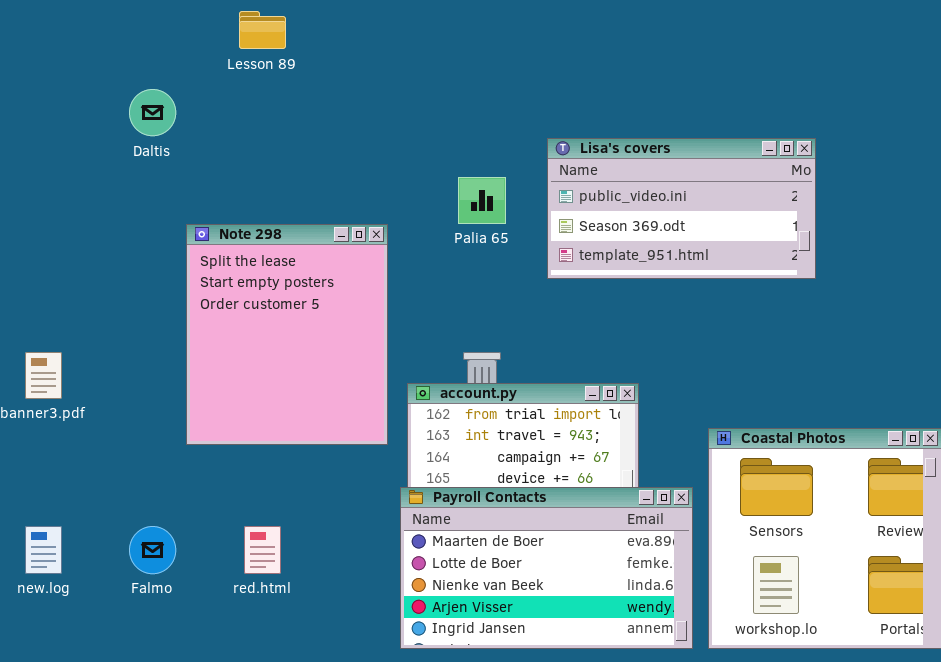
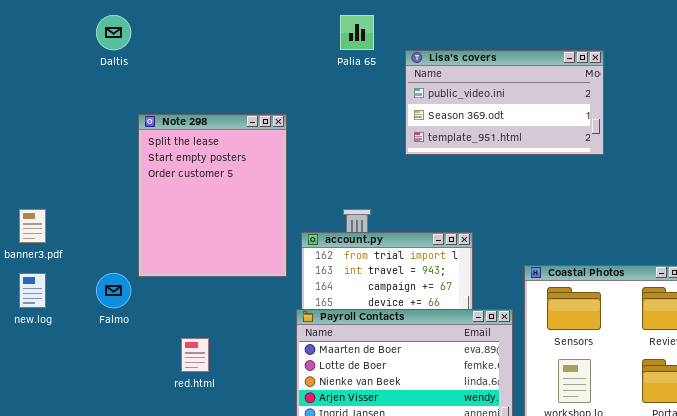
Palia 65: [458,177,506,224] -> [340,15,374,50], moved
new.log: [25,526,62,574] -> [19,273,46,308], moved
Falmo: [129,526,176,574] -> [96,273,131,308], moved

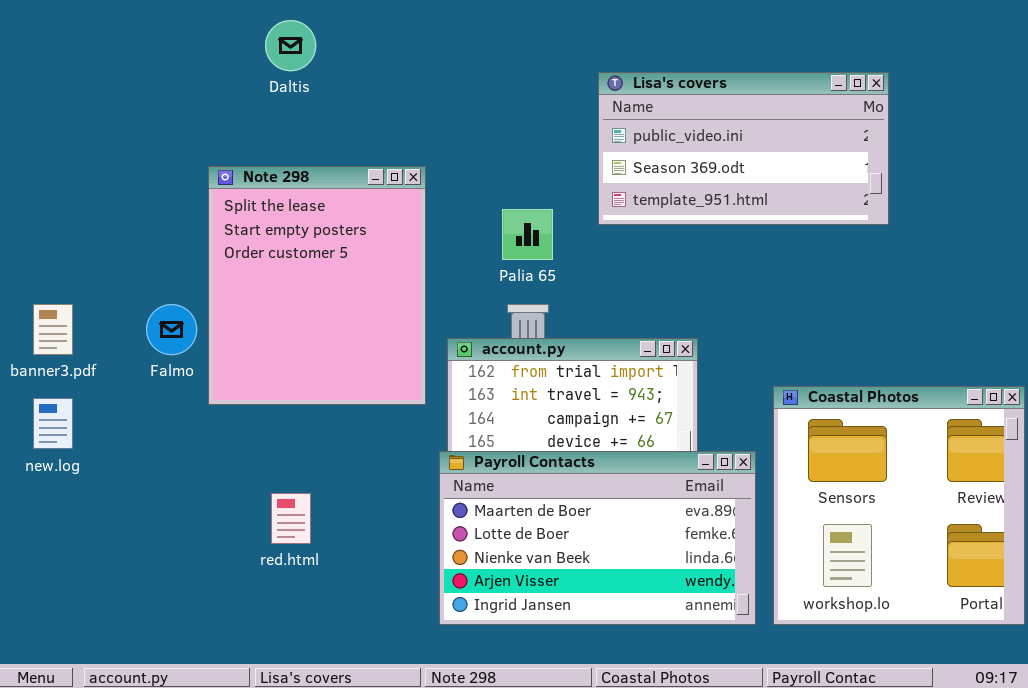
Daltis: [96,15,131,50] -> [265,20,316,71], moved
Palia 65: [340,15,374,50] -> [502,209,553,260], moved
Falmo: [96,273,131,308] -> [146,304,197,355], moved

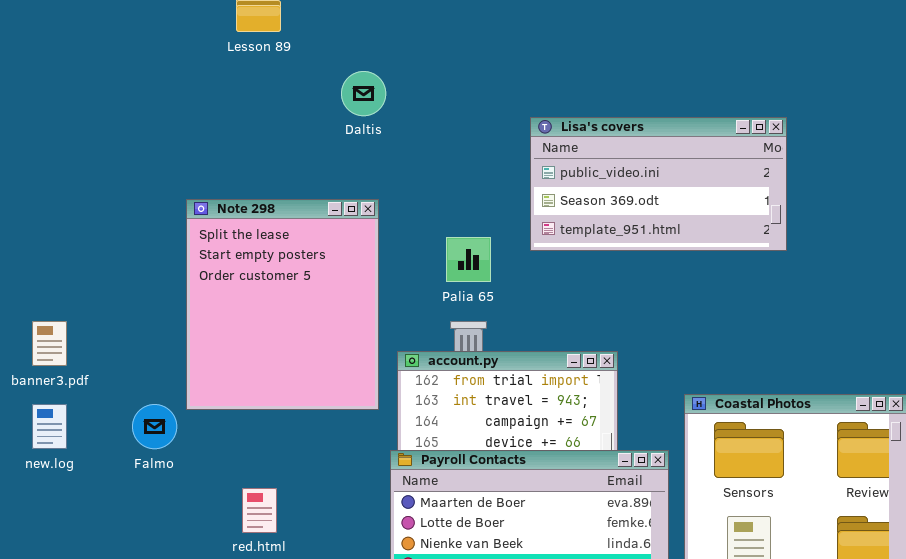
Daltis: [265,20,316,71] -> [341,71,386,116], moved
Falmo: [146,304,197,355] -> [132,404,177,449], moved

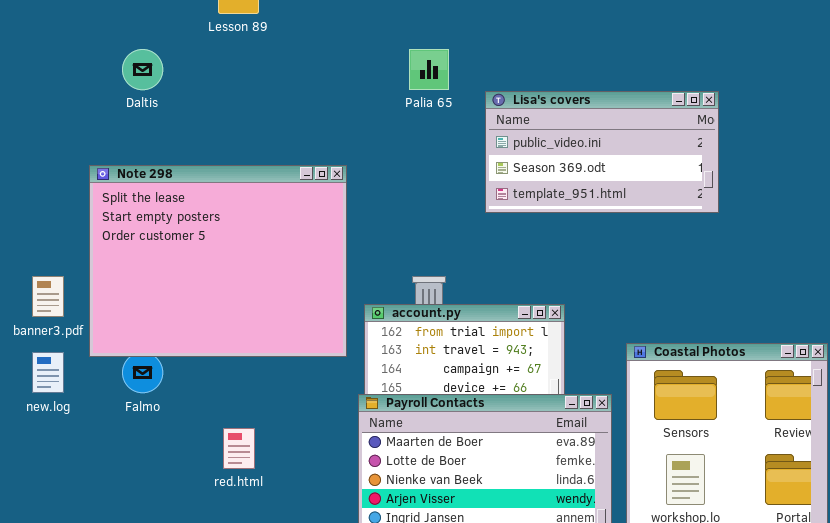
Daltis: [341,71,386,116] -> [122,49,163,90], moved
Note 298: [186,199,379,410] -> [89,165,347,357], resized
Palia 65: [446,237,491,282] -> [409,49,449,90], moved

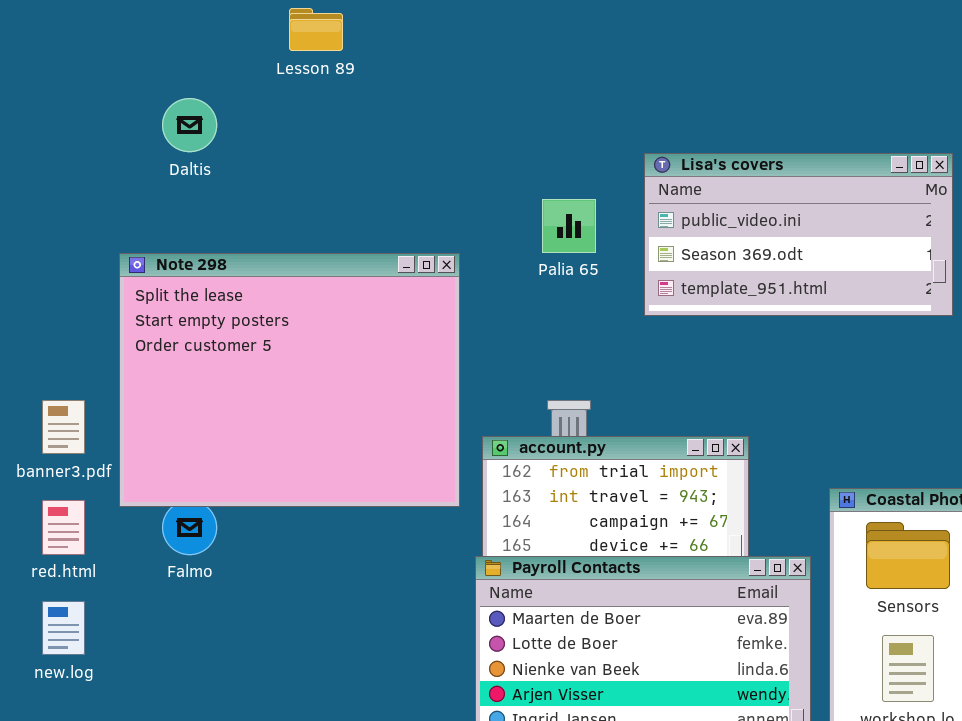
Palia 65: [409,49,449,90] -> [542,199,596,253], moved
new.log: [32,352,64,393] -> [42,601,85,655], moved
red.html: [223,428,255,469] -> [42,500,85,555], moved

